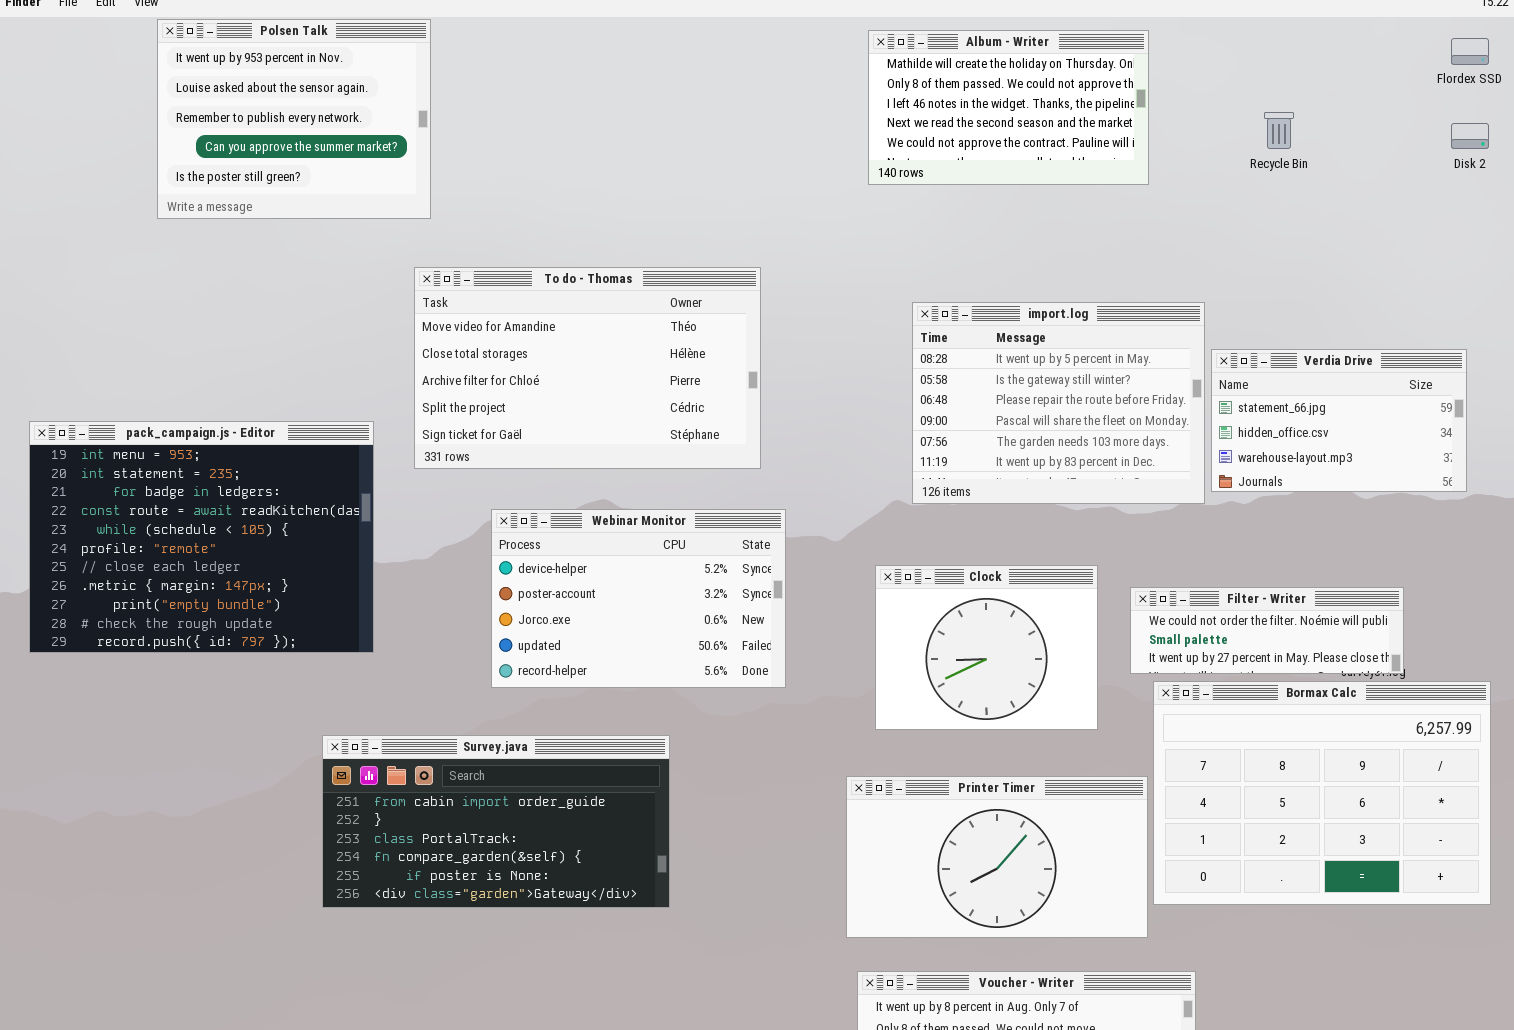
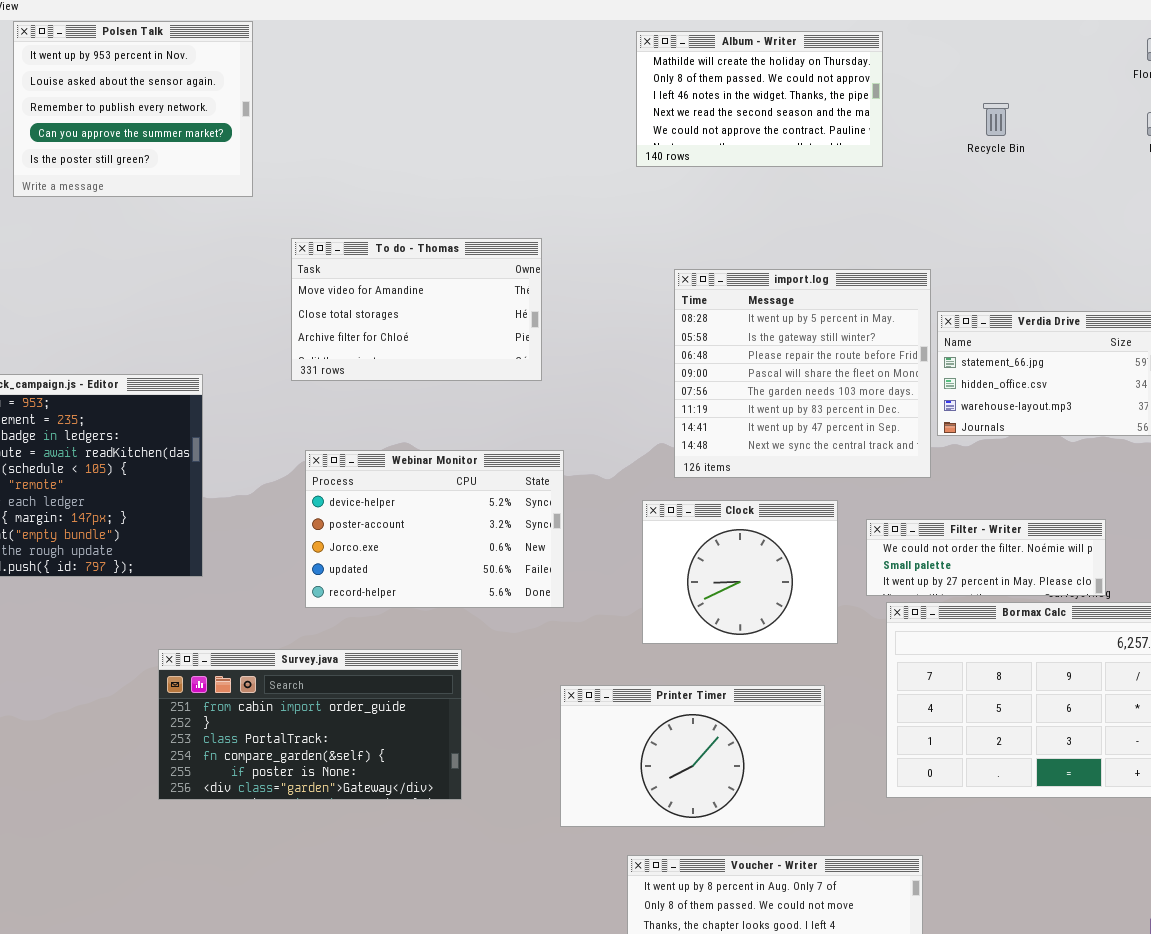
To do - Thomas: [414,267,761,469] -> [291,238,542,381], resized
import.log: [912,302,1205,504] -> [674,269,931,478], resized
Printer Timer: [846,776,1148,938] -> [560,685,825,827], moved

